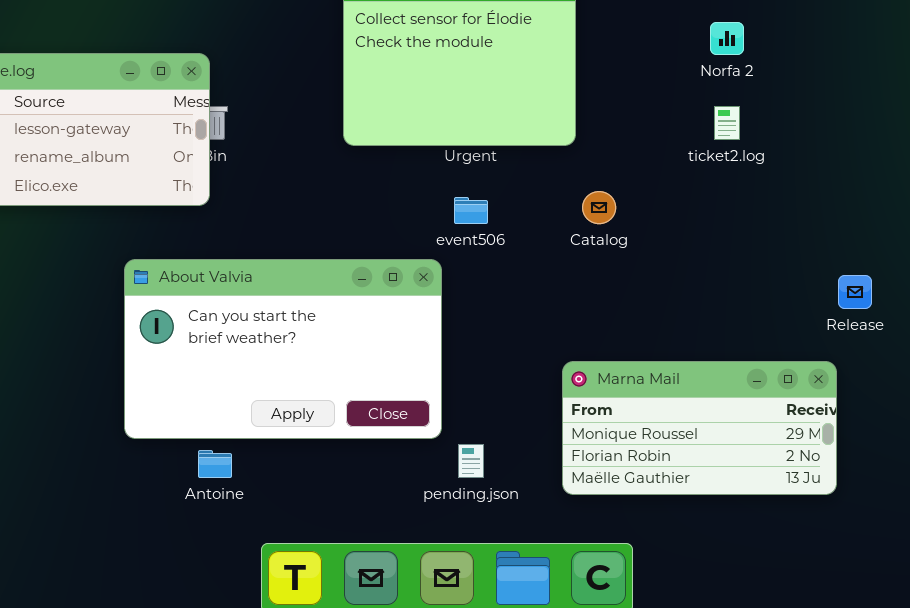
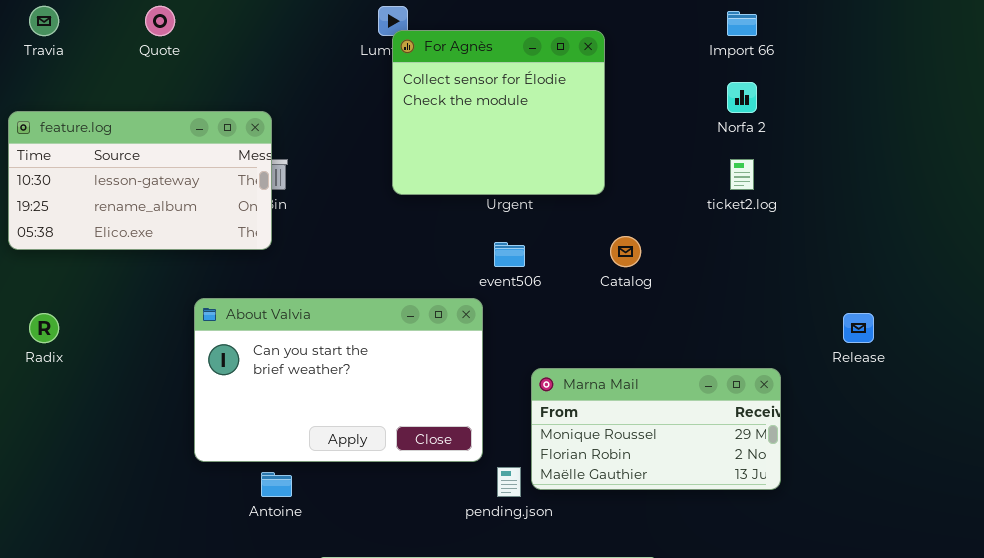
Marna Mail: [562,361,837,495] -> [531,368,781,490], moved

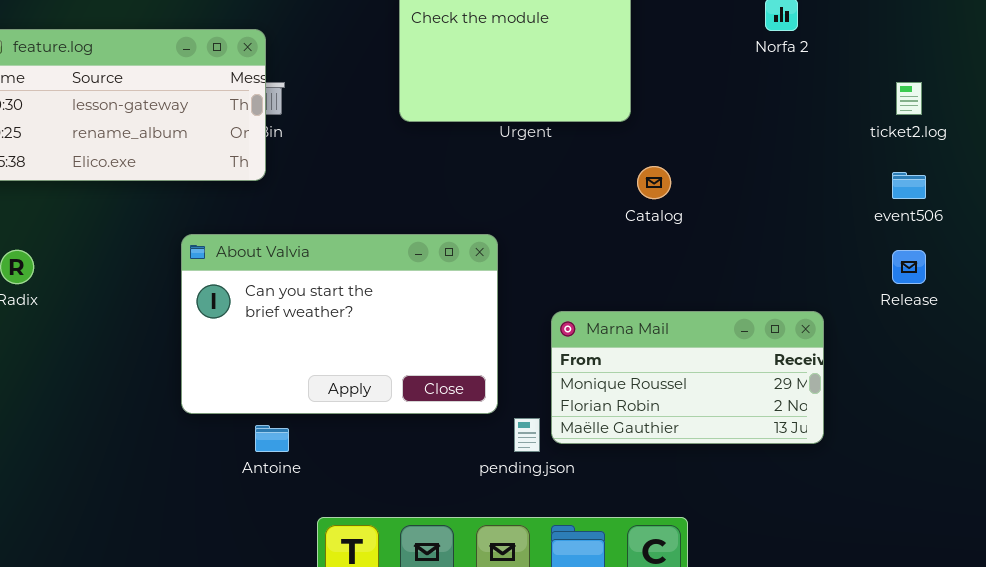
ticket2.log: [730,159,754,190] -> [896,82,922,115], moved
event506: [494,242,525,267] -> [892,172,926,199], moved

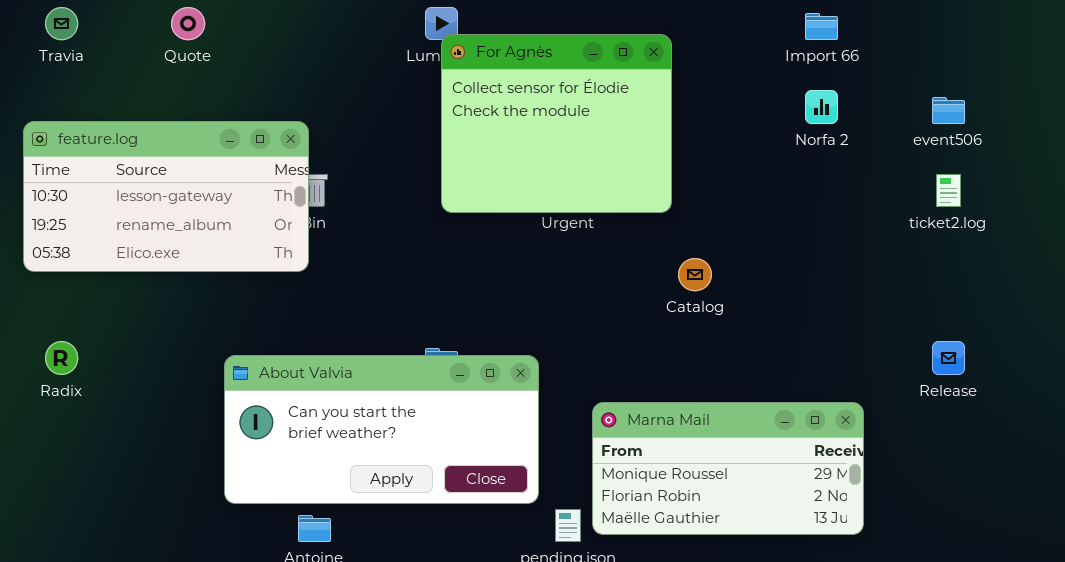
event506: [892,172,926,199] -> [932,97,965,124], moved
About Valvia: [181,234,498,414] -> [224,355,539,504], resized

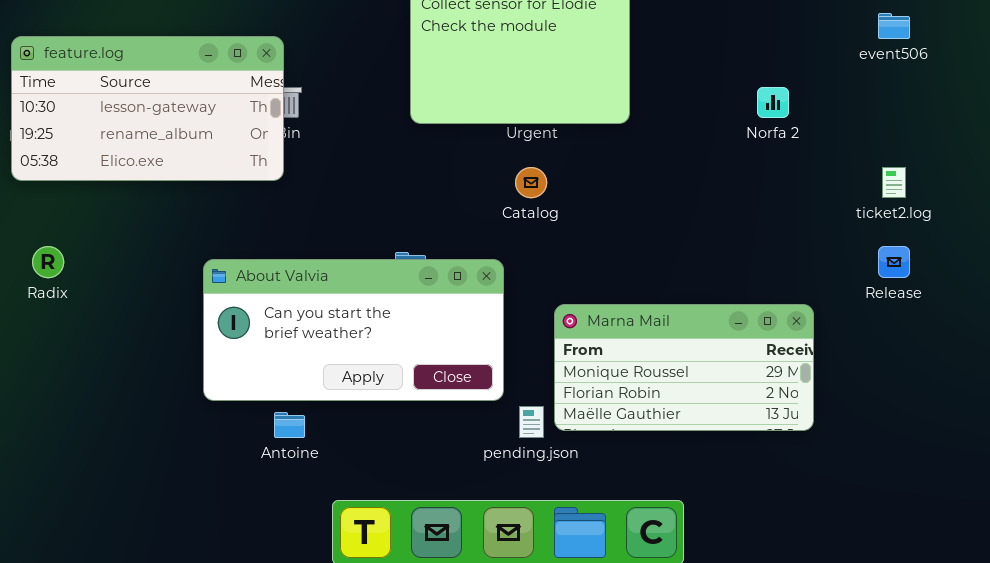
Norfa 2: [805,90,838,124] -> [757,87,789,118], moved
ticket2.log: [936,174,961,207] -> [882,167,906,198], moved
Catalog: [678,258,712,291] -> [515,167,547,198], moved

